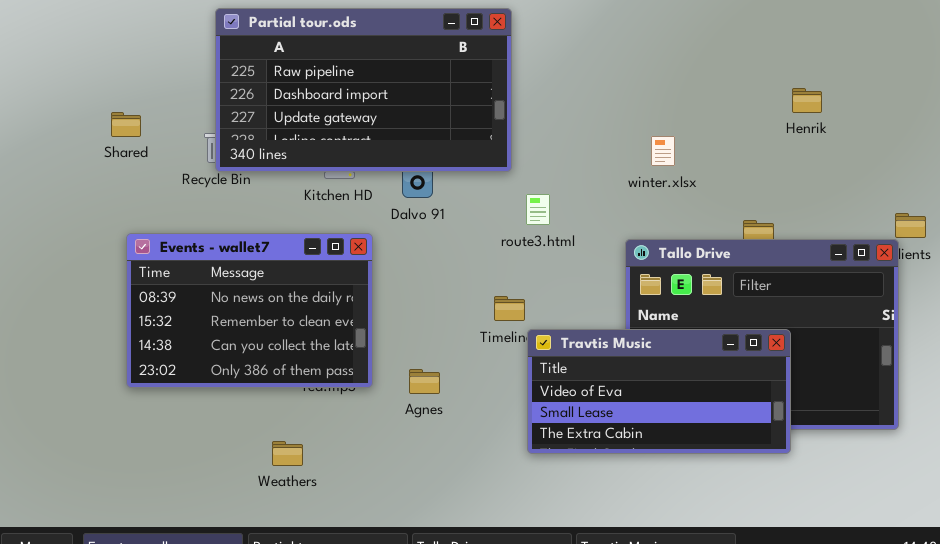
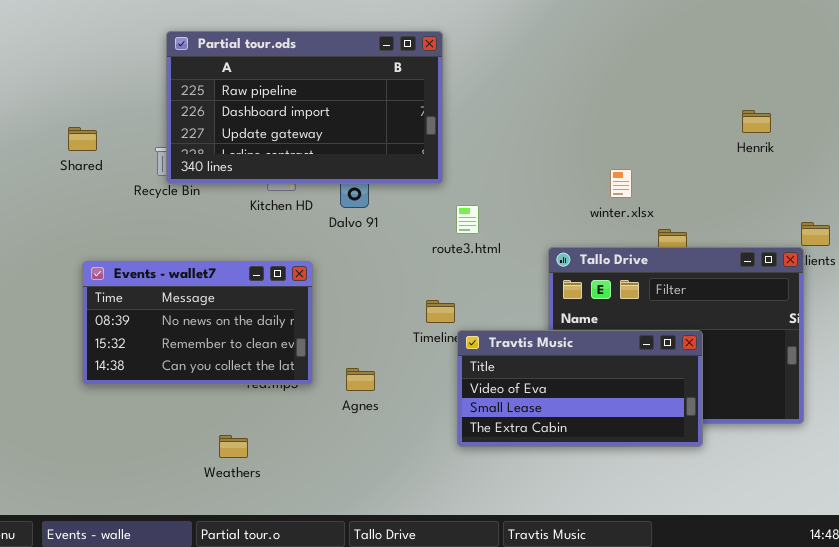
Henrik: [792,88,822,113] -> [742,110,771,133], moved
winter.xlsx: [651,136,675,166] -> [610,169,632,198], moved
Events - wallet7: [126,233,373,388] -> [82,261,313,385], resized

